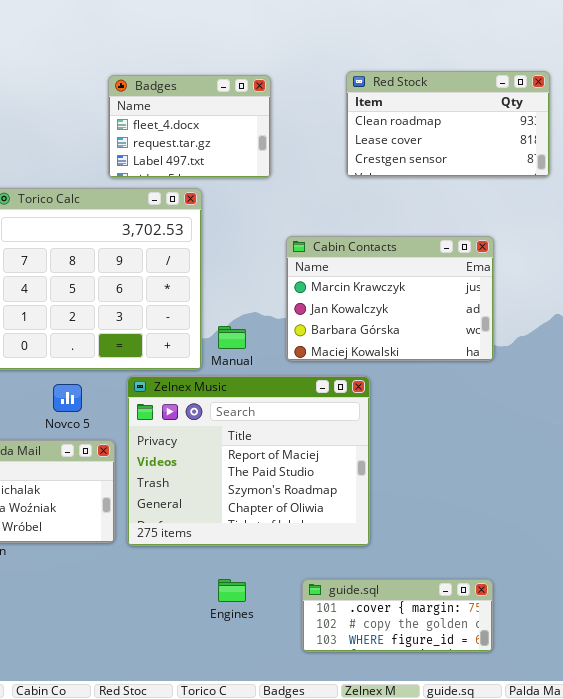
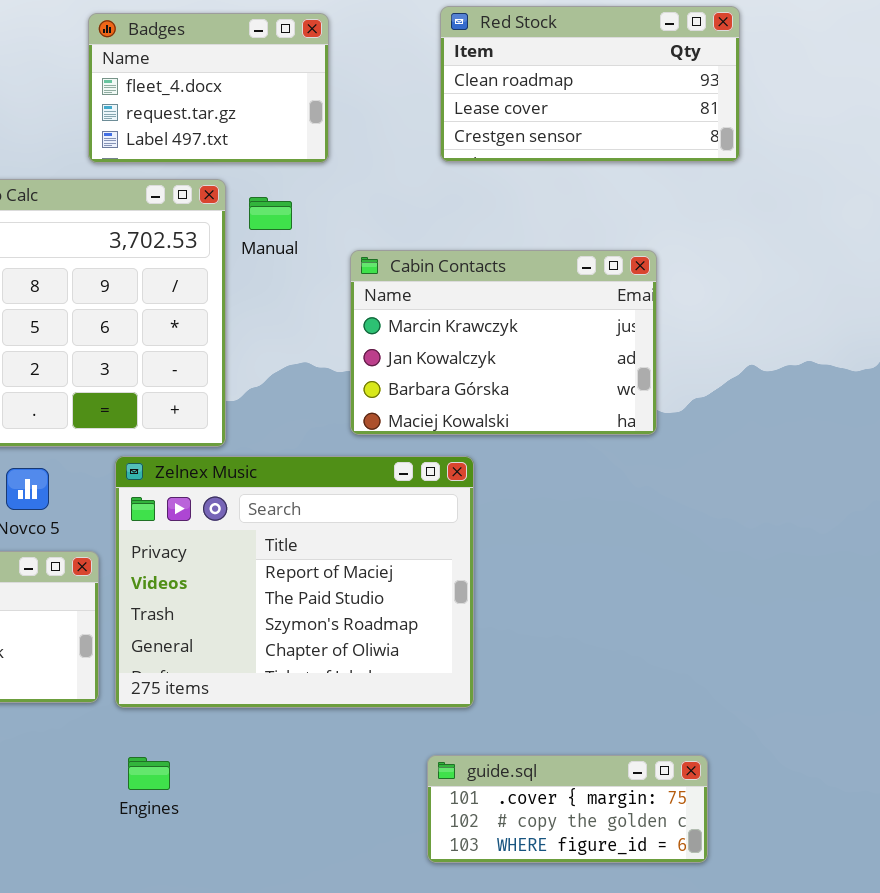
Manual: [218,326,246,349] -> [249,197,292,230], moved
Engines: [218,579,246,602] -> [128,757,170,790], moved
guide.sql: [302,579,493,652] -> [427,755,708,863], moved

